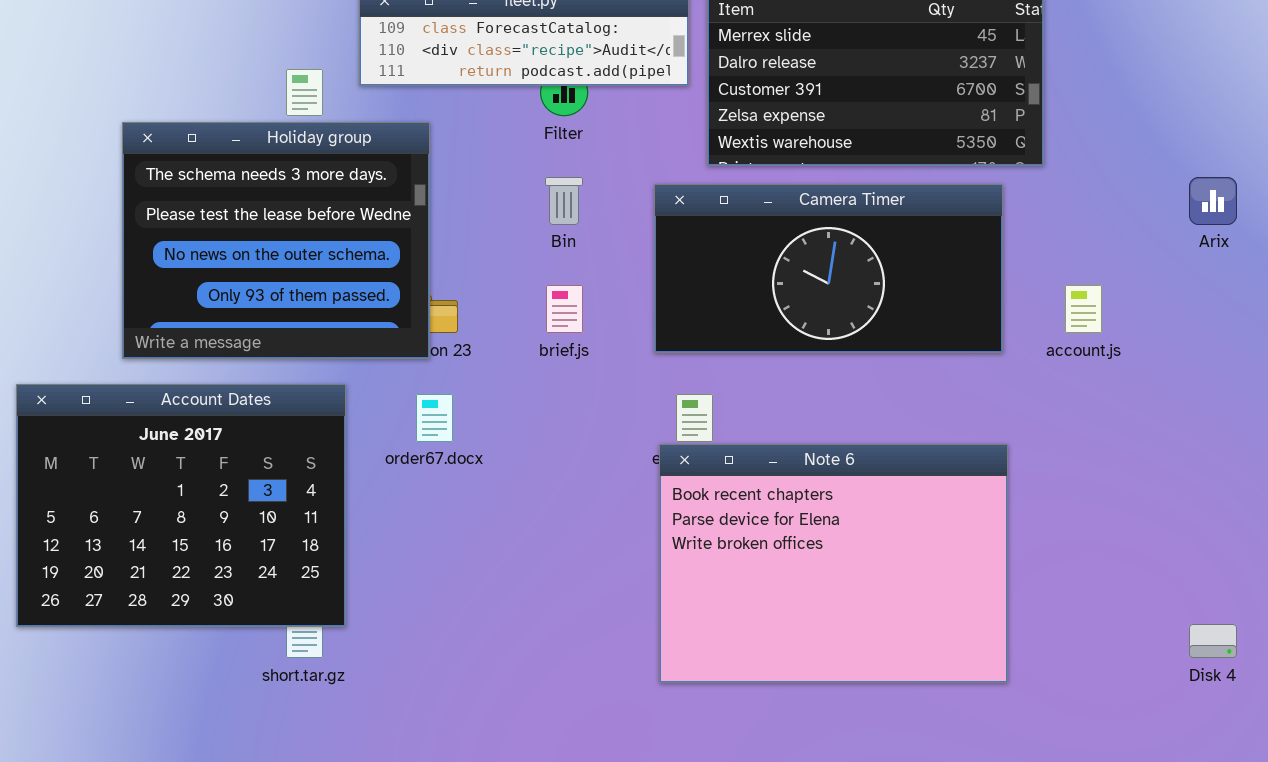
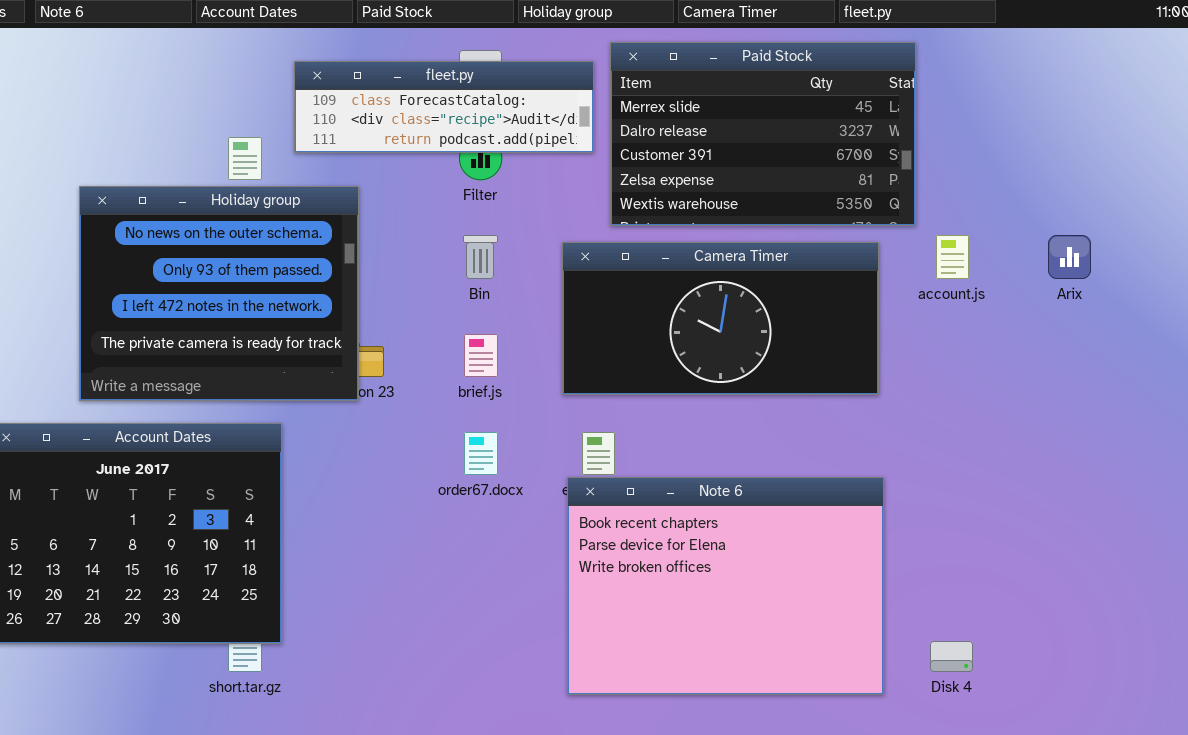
Holiday group: [122,122,430,359] -> [79,186,359,401], scrolled down 2 rows
account.js: [1065,285,1102,333] -> [936,235,969,279], moved
order67.docx: [416,394,453,442] -> [464,432,498,475], moved
Disk 4: [1189,624,1237,658] -> [930,641,973,672], moved

